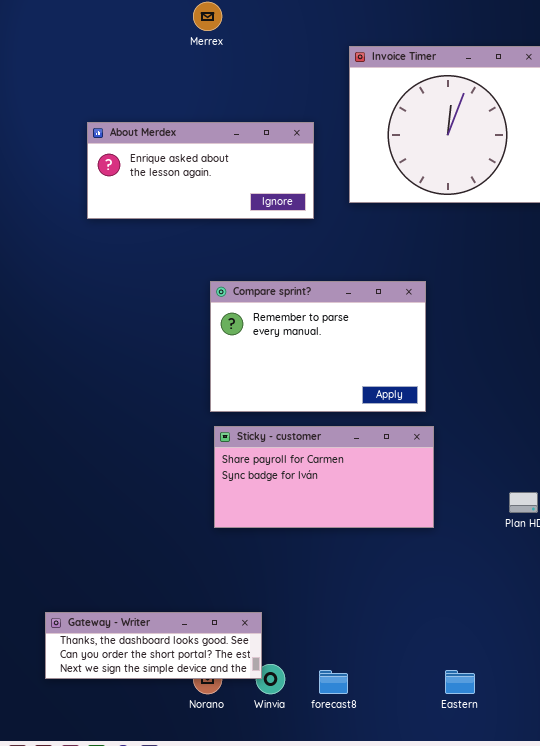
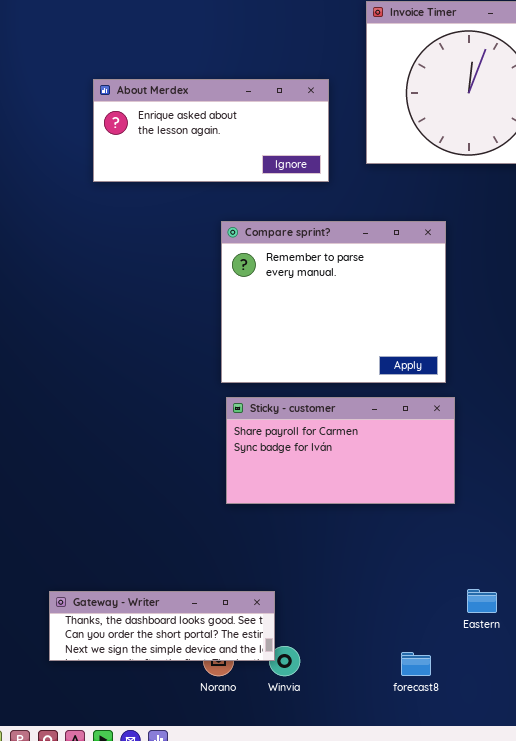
Compare sprint?: [210,281,426,412] -> [221,221,446,383], resized
forecast8: [319,670,348,694] -> [401,652,431,676], moved
Eastern: [445,670,475,694] -> [467,589,497,613], moved

